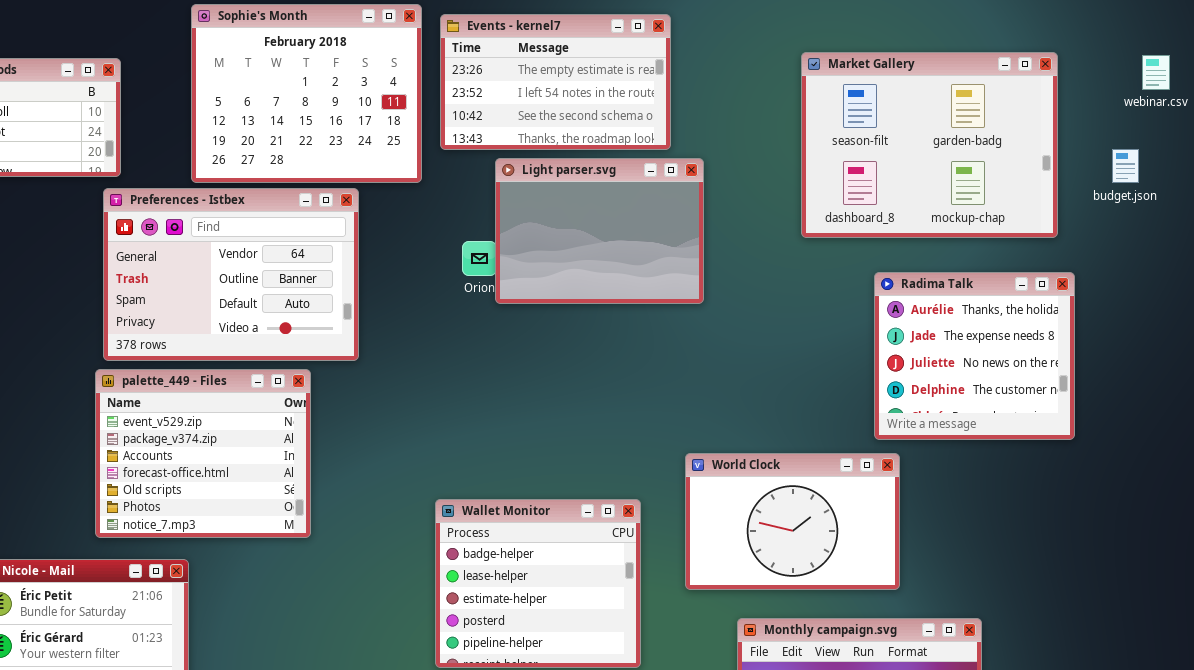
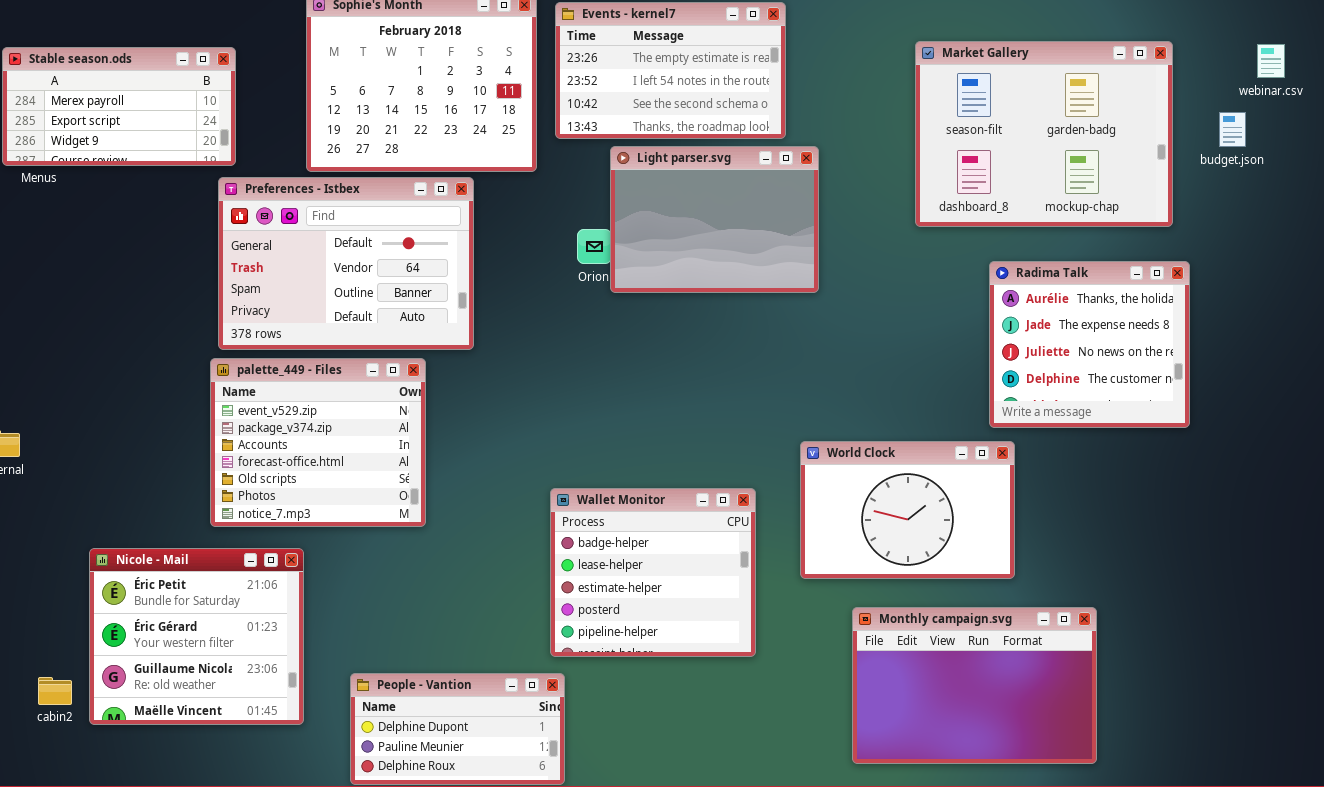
budget.json: [1112,149,1139,183] -> [1219,112,1246,147], moved
Preferences - Istbex: [103,188,359,361] -> [218,177,474,350], scrolled up 1 row

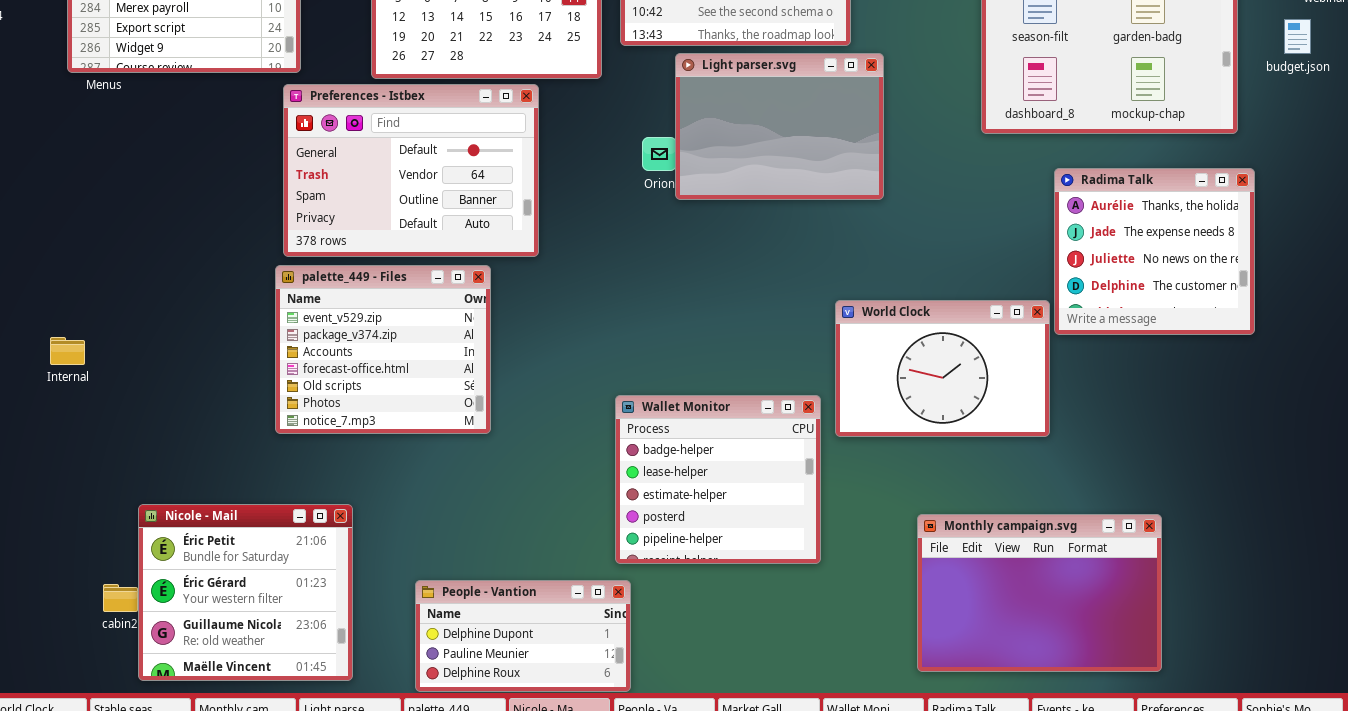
World Clock: [800,441,1015,579] -> [835,300,1050,437], moved
Nicole - Mail: [89,548,304,725] -> [138,504,353,681], moved

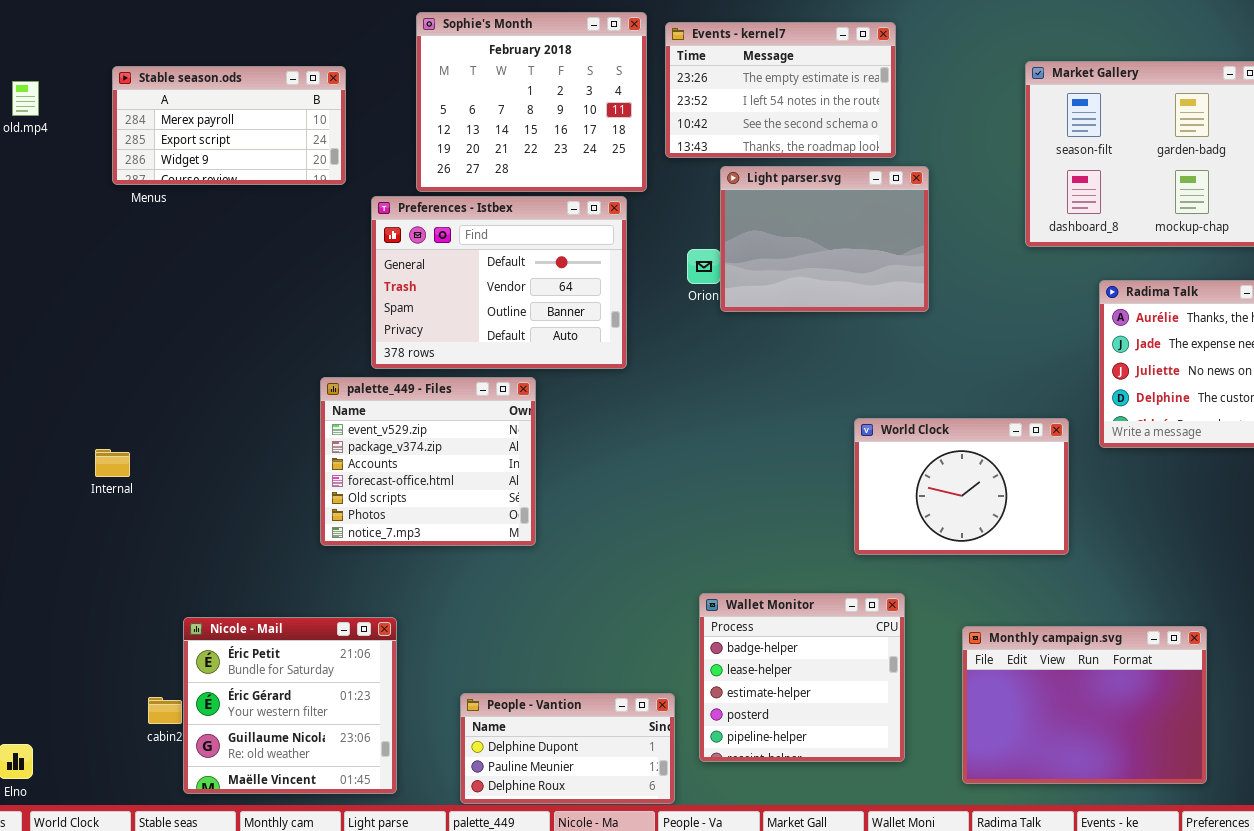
Preferences - Istbex: [283,84,539,257] -> [371,196,627,369], moved
World Clock: [835,300,1050,437] -> [854,418,1069,555], moved
Wallet Monitor: [615,395,821,564] -> [699,593,905,762], moved

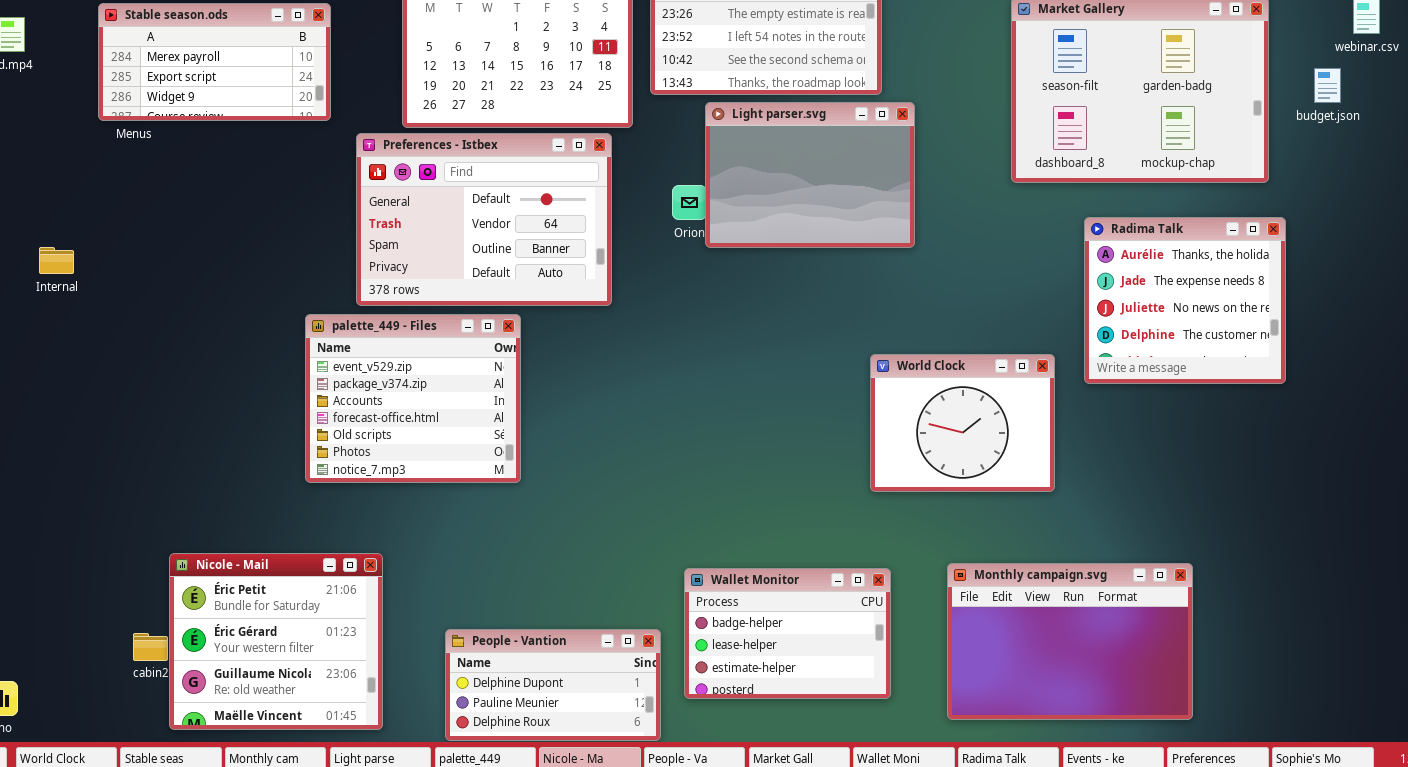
World Clock: [854,418,1069,555] -> [870,354,1055,492], resized
Internal: [95,449,130,477] -> [39,247,74,274], moved
Wallet Monitor: [699,593,905,762] -> [684,568,891,699], resized

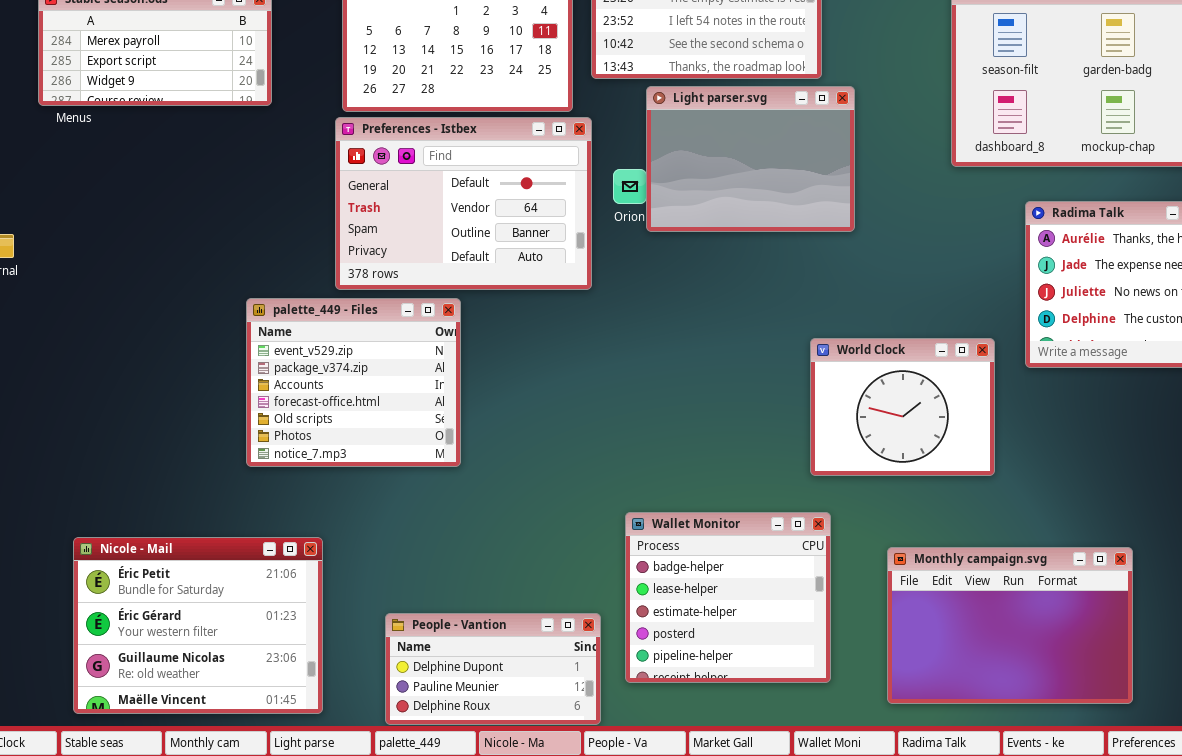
Preferences - Istbex: [356,133,612,306] -> [335,117,592,290], moved
Nicole - Mail: [169,553,383,730] -> [73,537,323,714], resized
Wallet Monitor: [684,568,891,699] -> [625,512,831,683], resized

